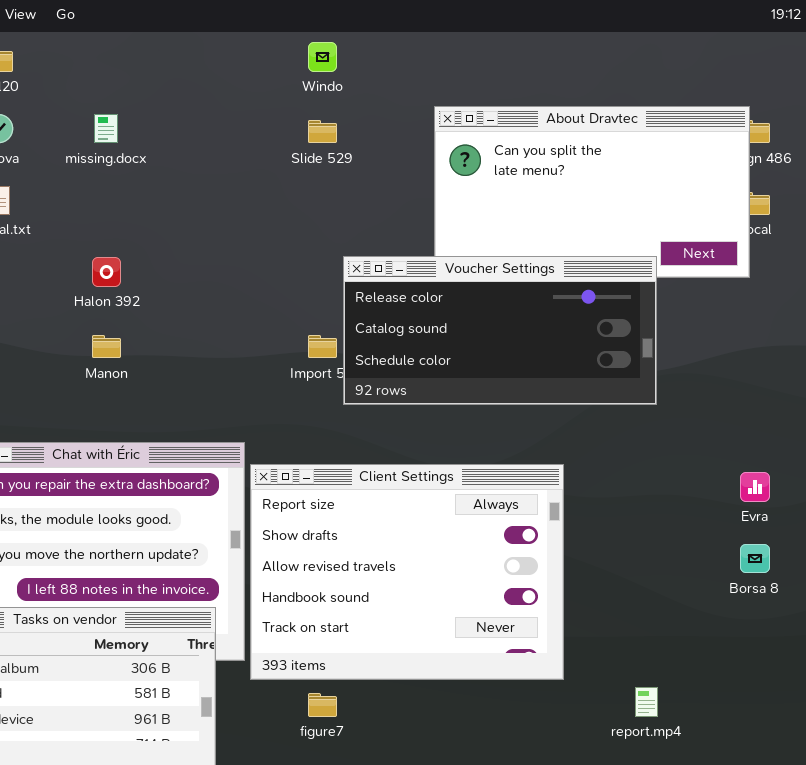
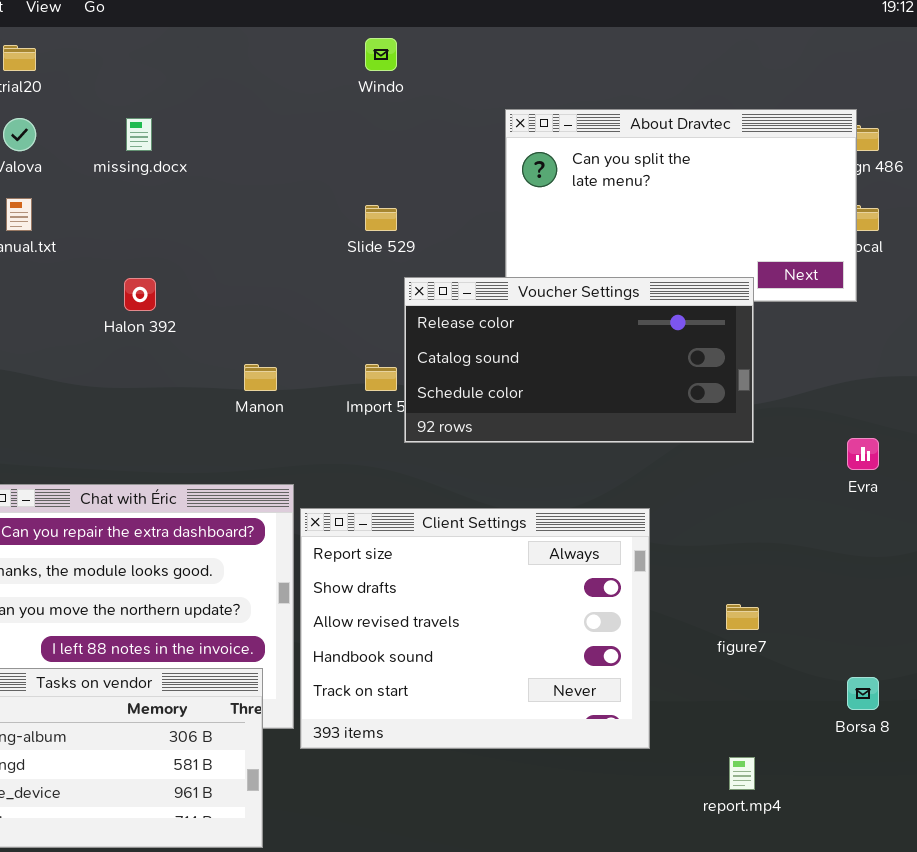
Slide 529: [308,120,337,143] -> [365,205,397,231], moved
Manon: [92,335,121,358] -> [244,364,277,391], moved
Evra: [740,472,770,502] -> [847,438,879,470], moved
Borsa 8: [740,544,770,573] -> [847,677,879,710], moved
figure7: [308,693,337,717] -> [726,604,759,630], moved

